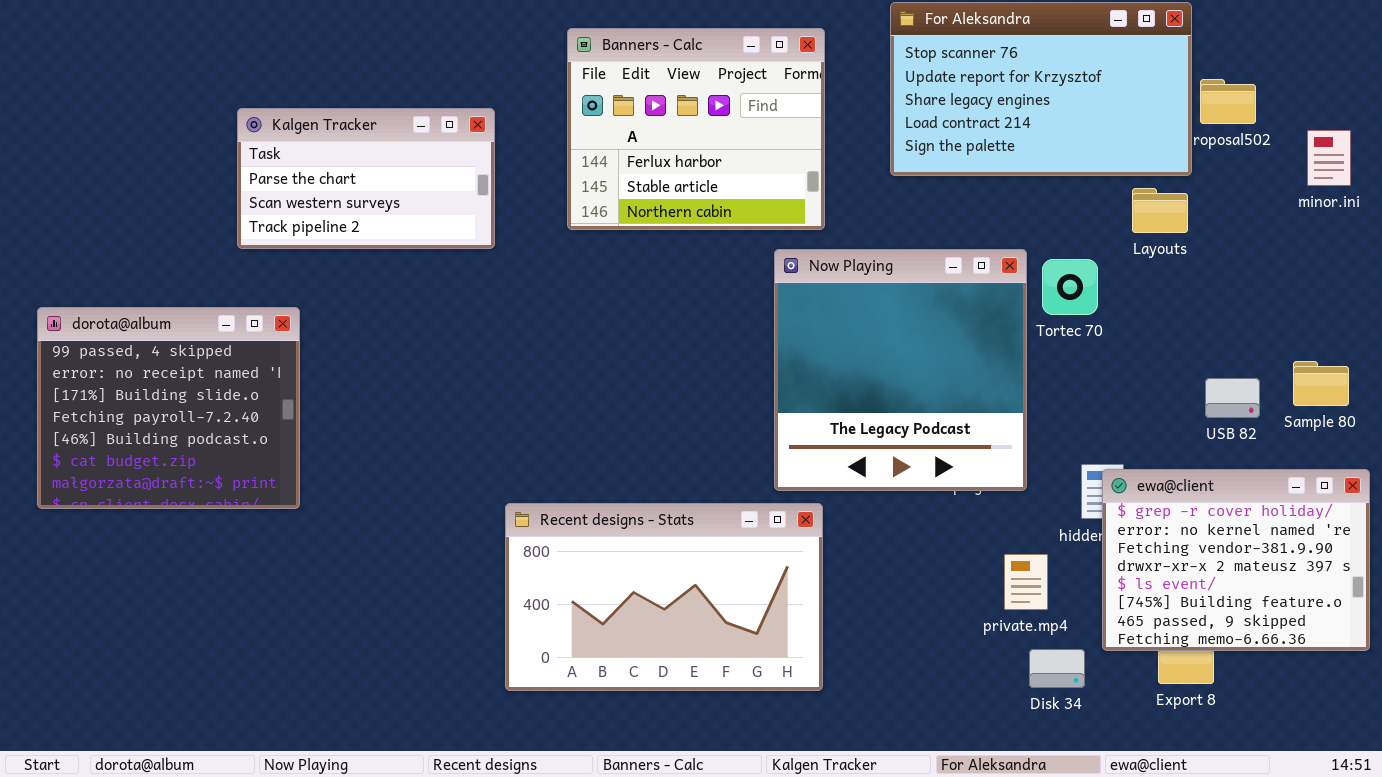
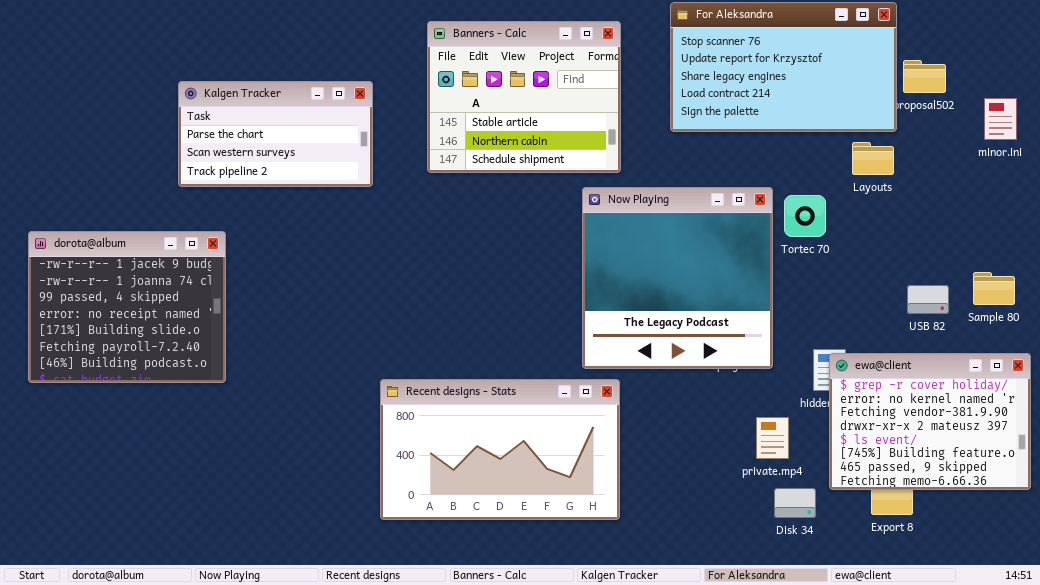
Banners - Calc: [567,28,825,230] -> [427,21,621,173], scrolled down 1 row
dorota@album: [37,307,300,509] -> [28,231,226,383], scrolled up 2 rows

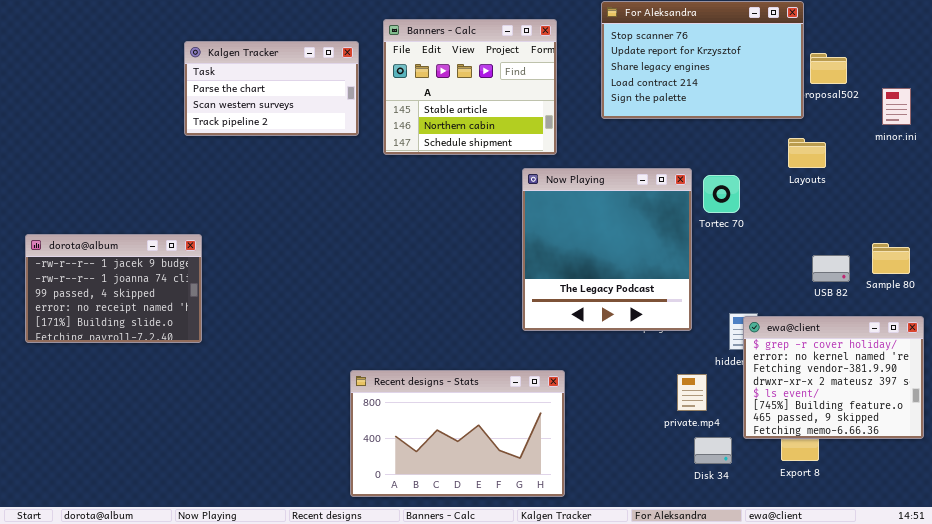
Kalgen Tracker: [178,81,373,187] -> [184,41,359,136], moved
Layouts: [852,142,894,175] -> [788,138,826,168], moved
dorota@album: [28,231,226,383] -> [25,234,202,343], resized
Recent designs - Stats: [380,379,620,520] -> [350,370,565,497], moved

